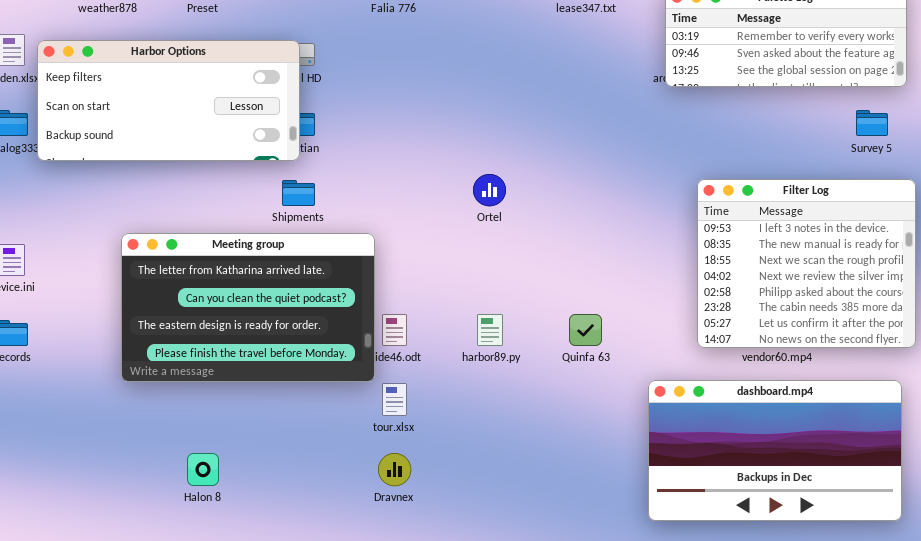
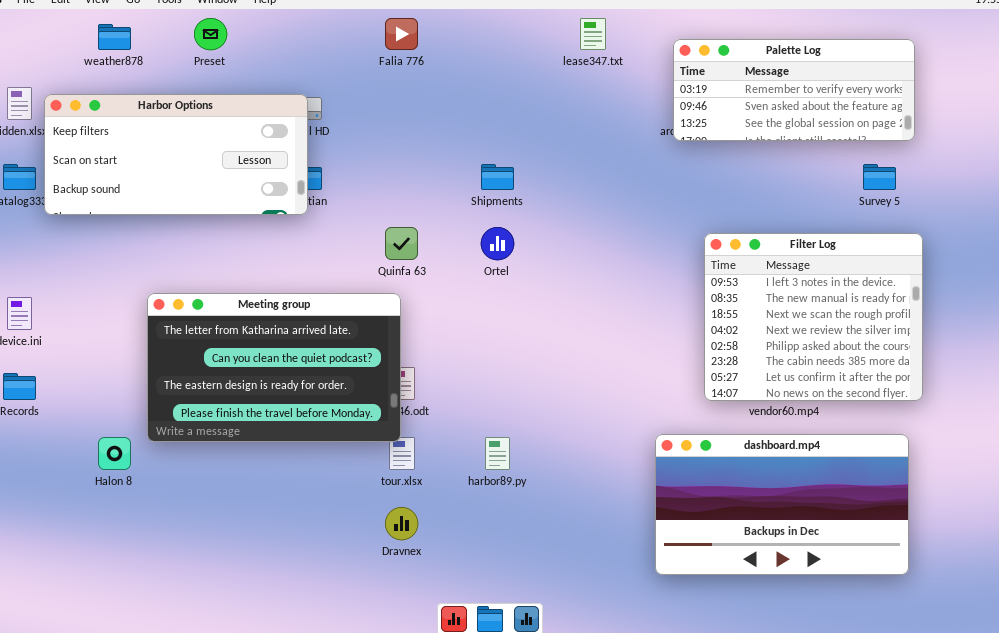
Shipments: [282,180,315,206] -> [481,164,514,190], moved
Meeting group: [121,233,375,382] -> [147,293,401,442], moved
harbor89.py: [477,314,503,346] -> [485,437,510,470], moved
Quinfa 63: [569,314,602,346] -> [385,227,418,260], moved
Halon 8: [187,453,219,486] -> [98,437,131,470], moved

